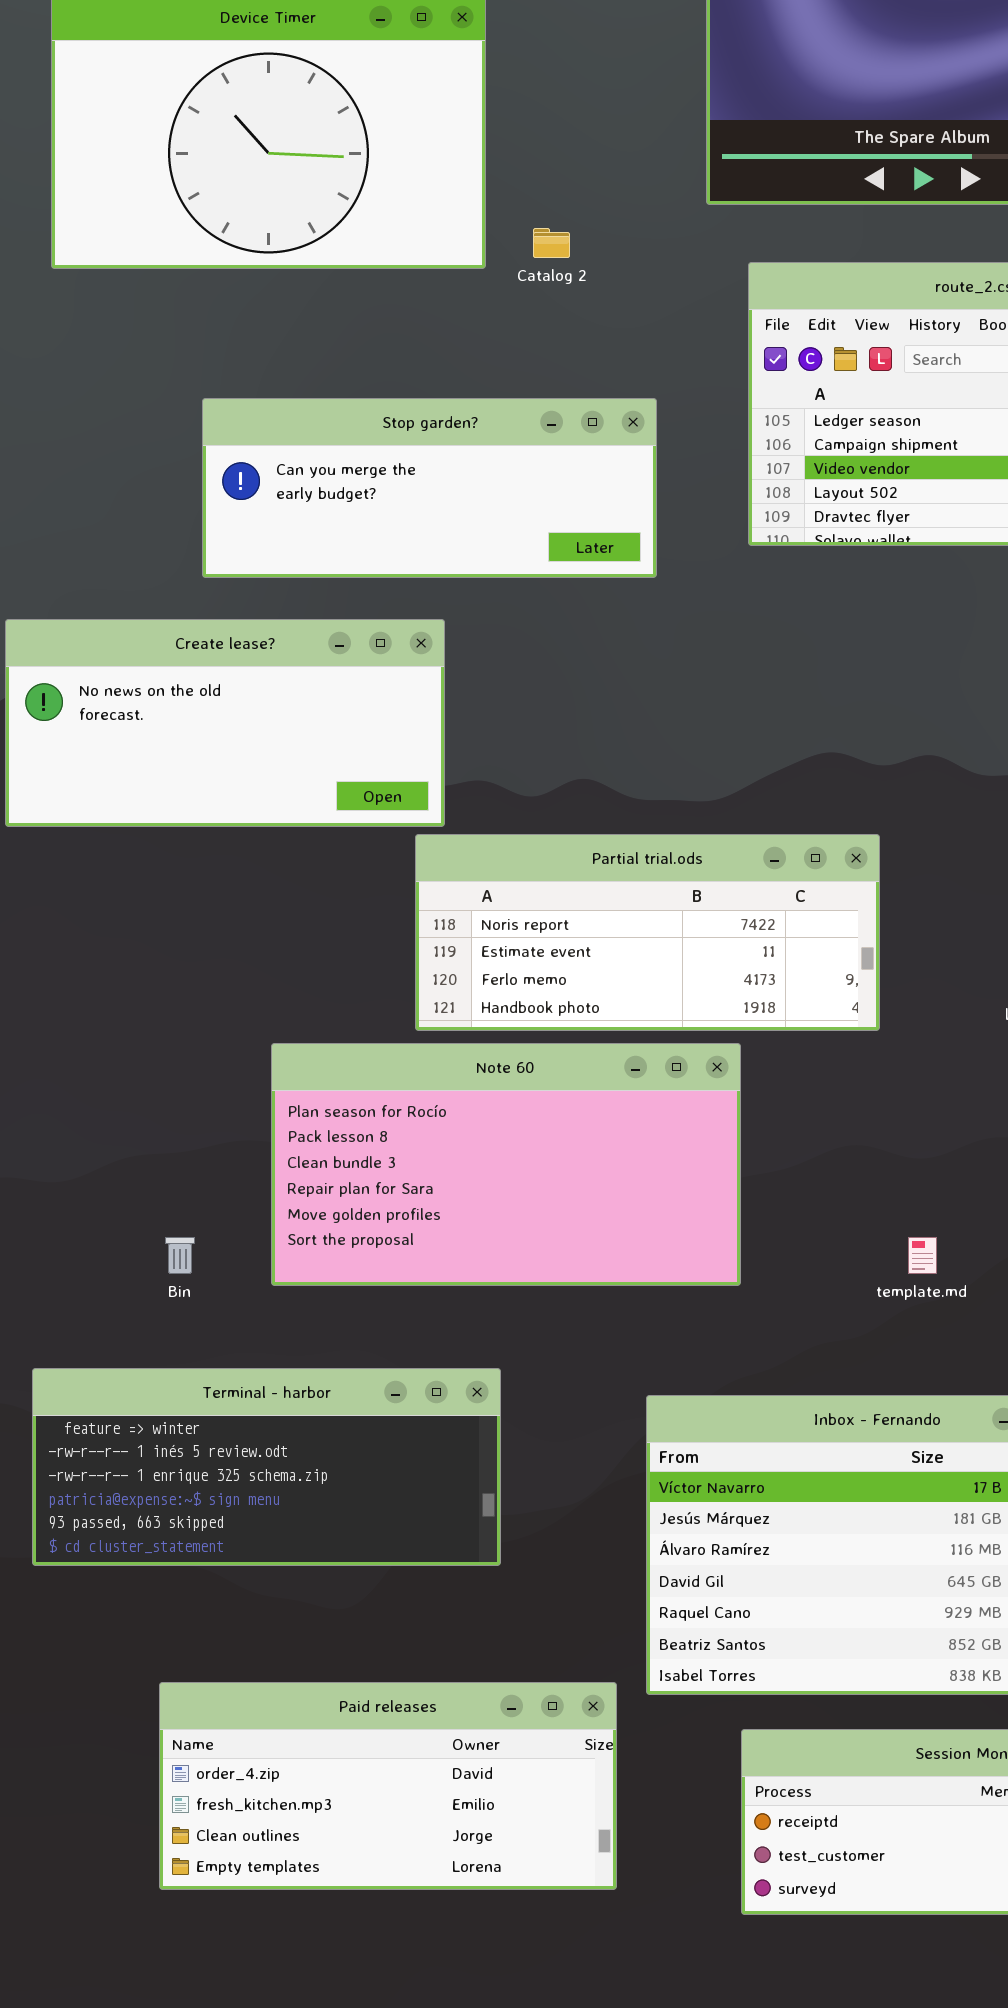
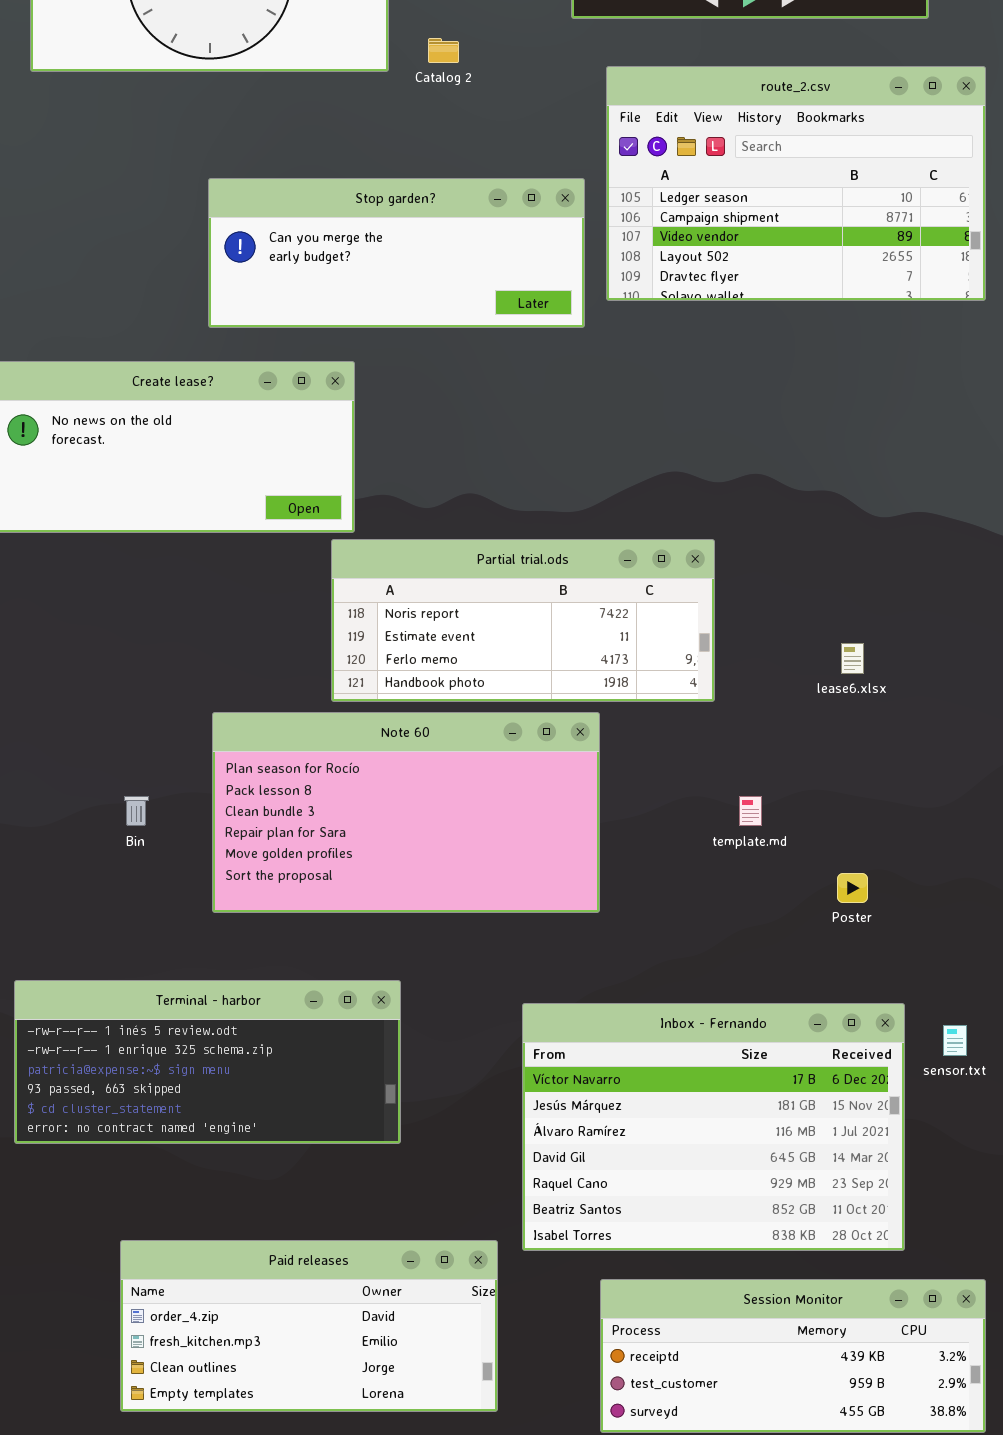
Stop garden?: [202,398,657,578] -> [208,178,585,328], moved
Bin: [165,1237,195,1274] -> [124,796,149,826], moved
template.md: [908,1237,937,1274] -> [739,796,762,826], moved
Terminal - harbor: [32,1368,501,1566] -> [14,980,401,1144], scrolled down 1 row

